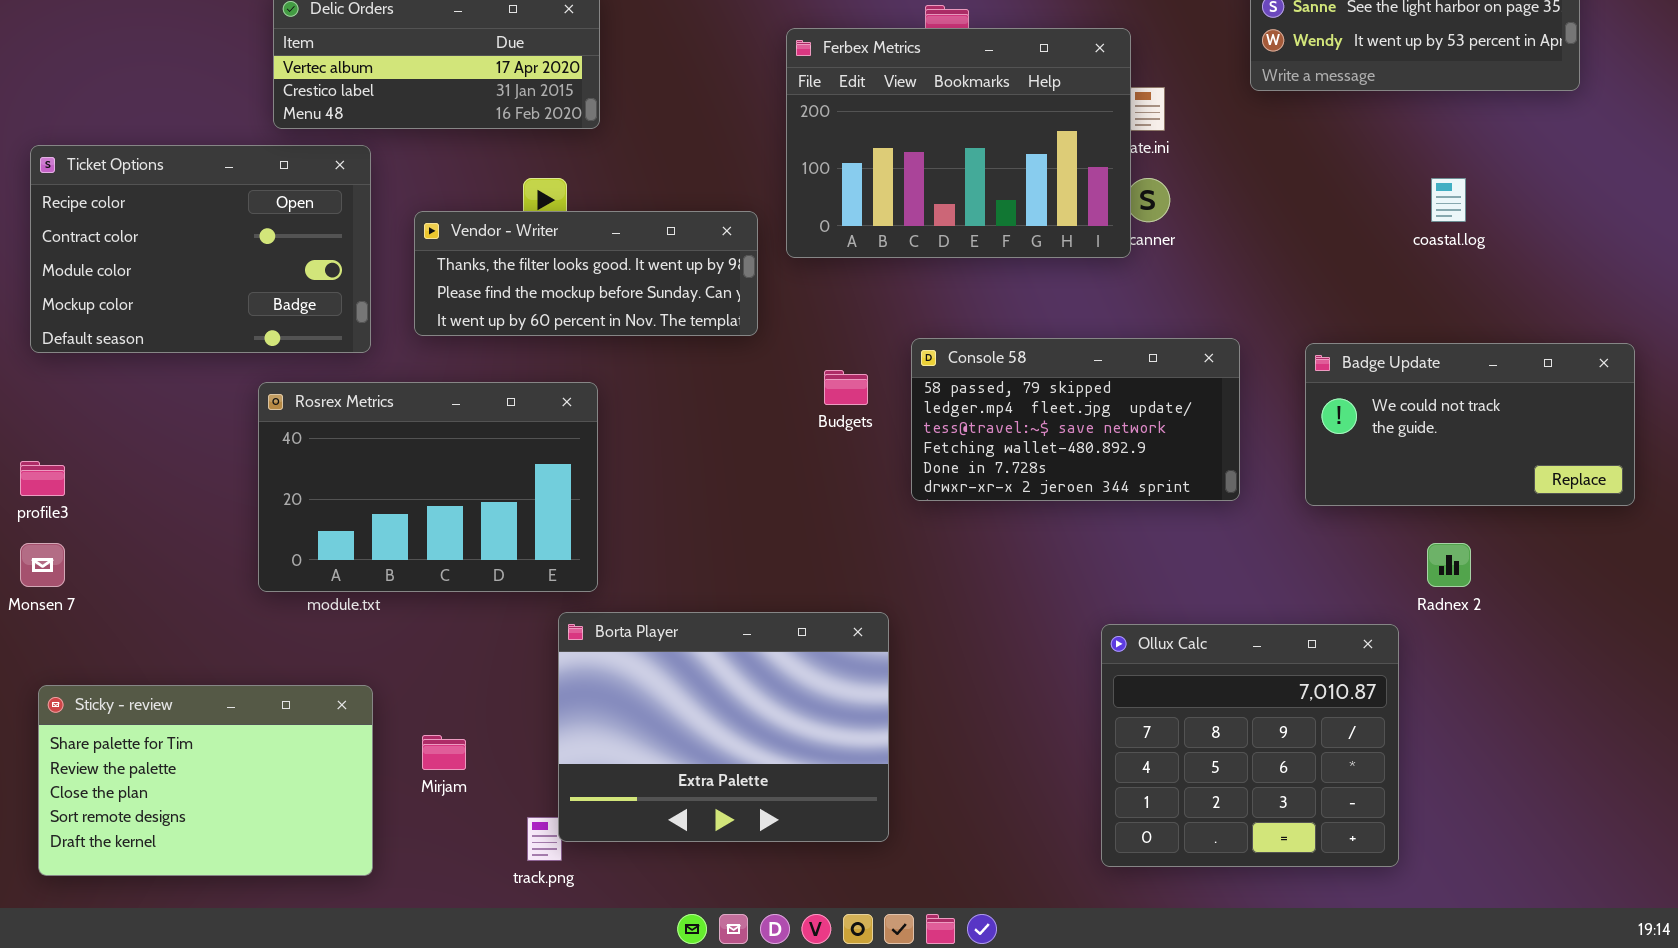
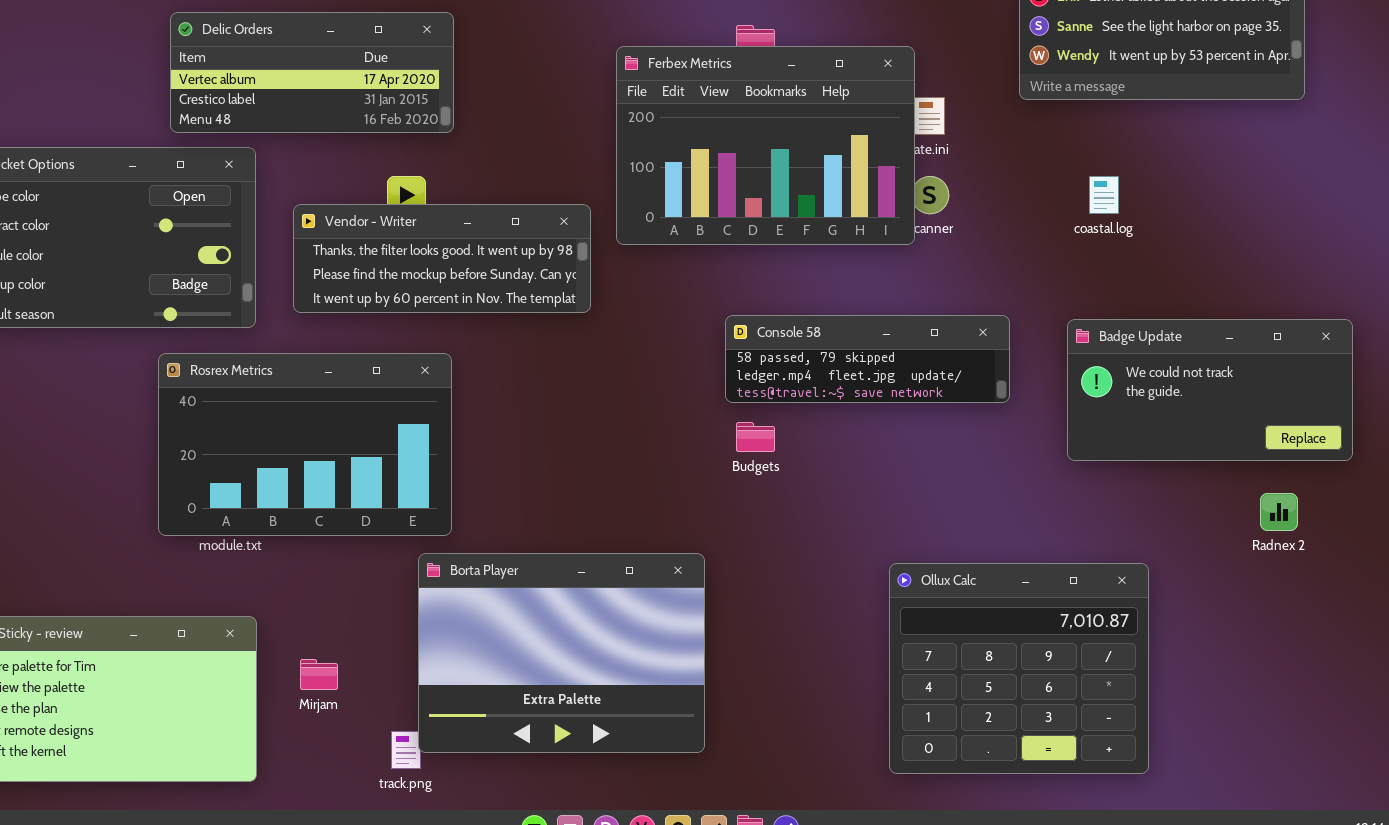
coastal.log: [1431,178,1466,222] -> [1089,176,1119,214], moved
Console 58: [911,338,1240,501] -> [725,315,1010,403], resized
Budgets: [824,370,868,405] -> [736,422,775,452], moved
Radnex 2: [1427,543,1471,587] -> [1260,493,1298,531], moved

